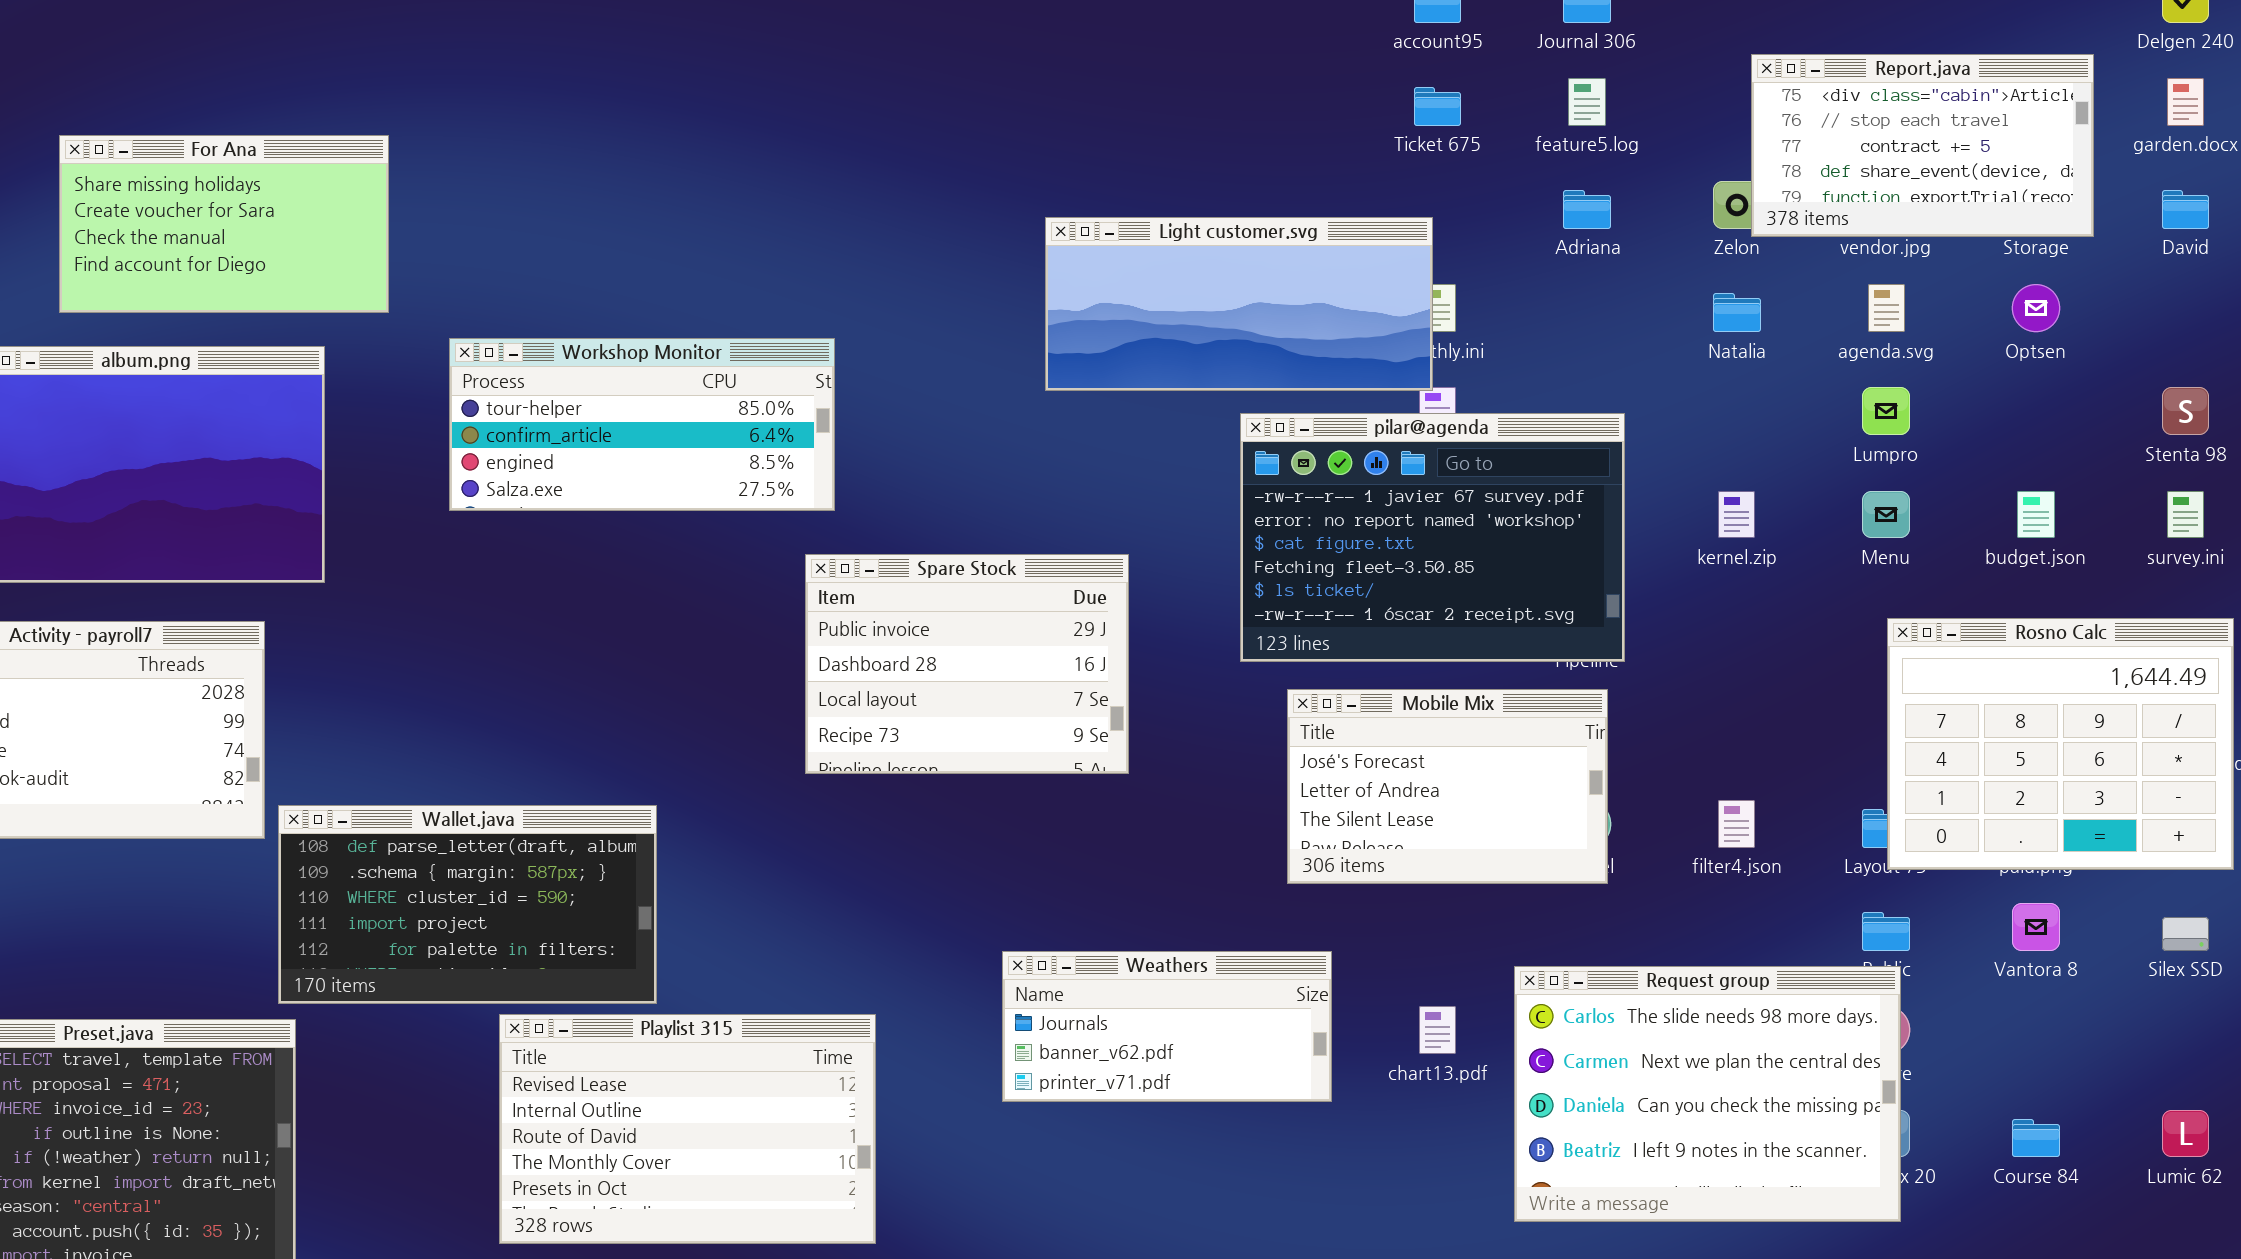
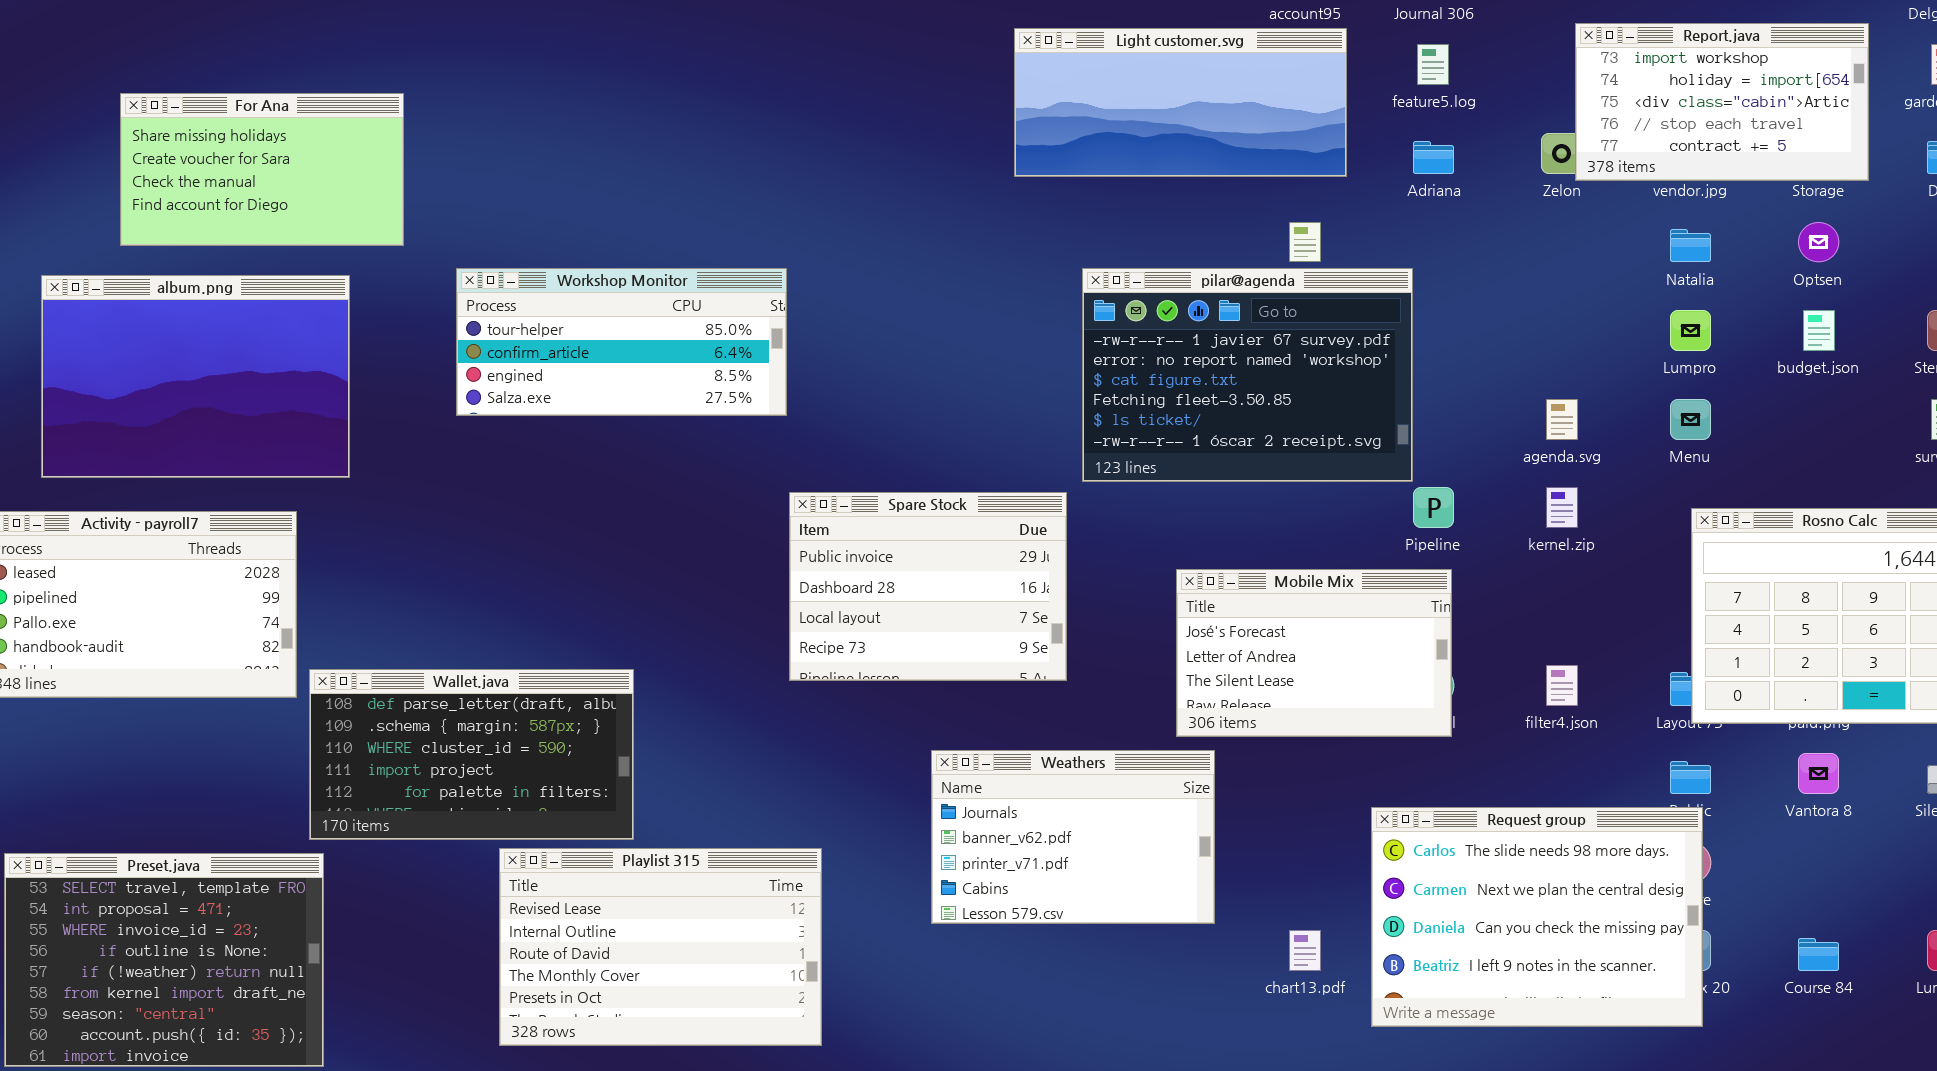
Report.java: [1751,54,2094,237] -> [1575,23,1869,181], scrolled up 2 rows
Light customer.svg: [1045,217,1433,391] -> [1014,28,1347,177], moved
agenda.svg: [1868,284,1905,332] -> [1546,399,1578,440], moved
Natalia: [1713,293,1761,332] -> [1670,229,1711,262], moved
pilar@agenda: [1240,413,1625,662] -> [1082,268,1413,482], moved
kernel.zip: [1718,491,1755,538] -> [1546,487,1578,528], moved
budget.json: [2017,491,2055,538] -> [1803,310,1835,351], moved
Spare Stock: [805,554,1129,774] -> [789,492,1067,681], moved
Weathers: [1002,951,1332,1102] -> [931,750,1215,924], resized
chart13.pdf: [1419,1006,1456,1054] -> [1289,930,1321,971], moved

